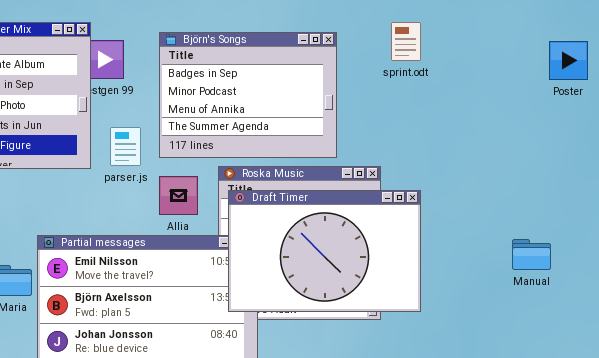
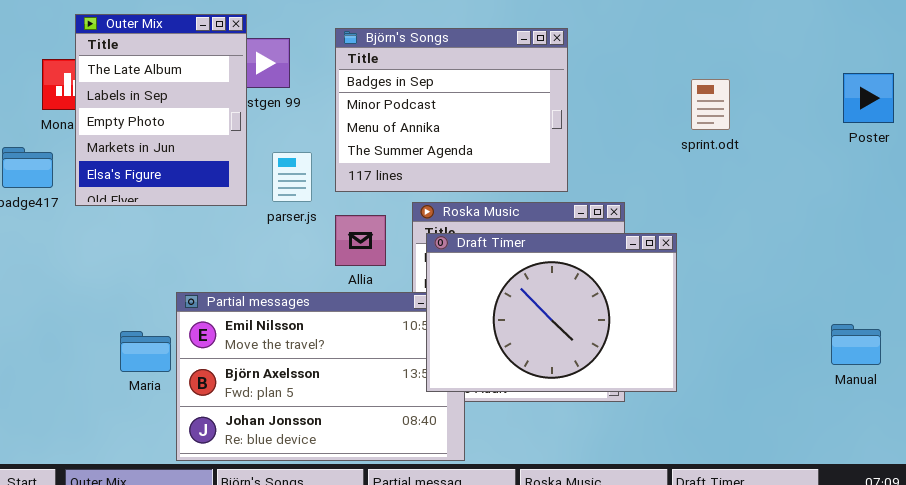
sprint.odt: [391,22,421,61] -> [691,79,730,130], moved
Poster: [549,41,588,80] -> [843,73,894,123], moved
Manual: [512,239,551,270] -> [831,324,881,365], moved

